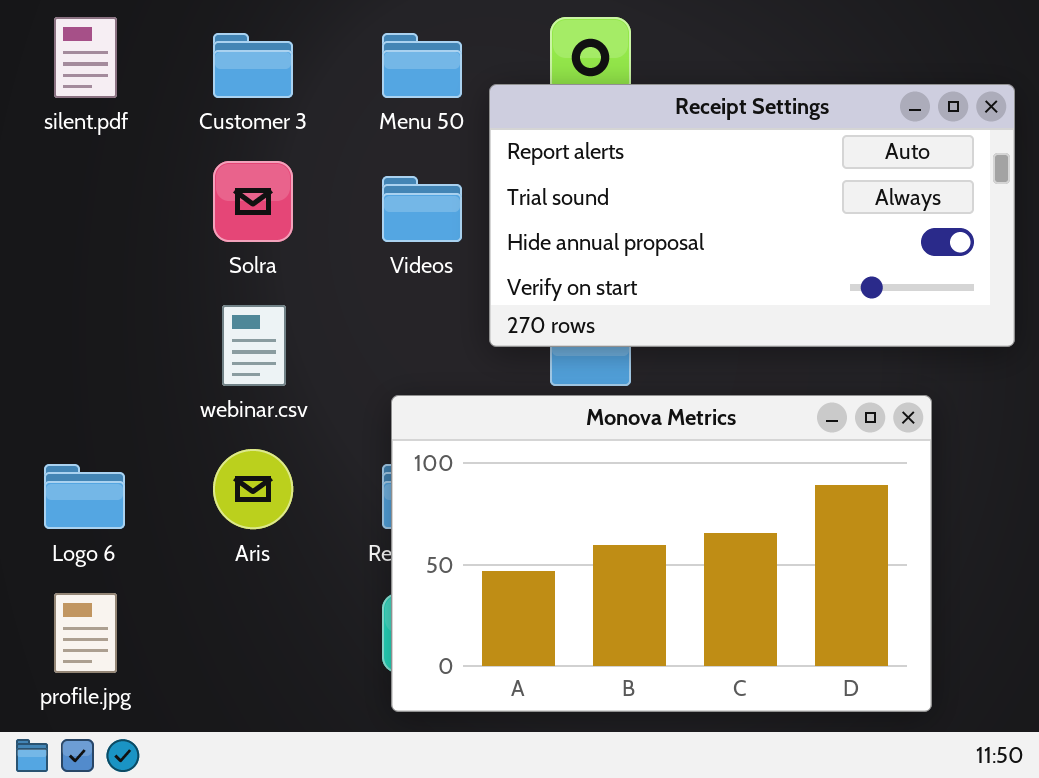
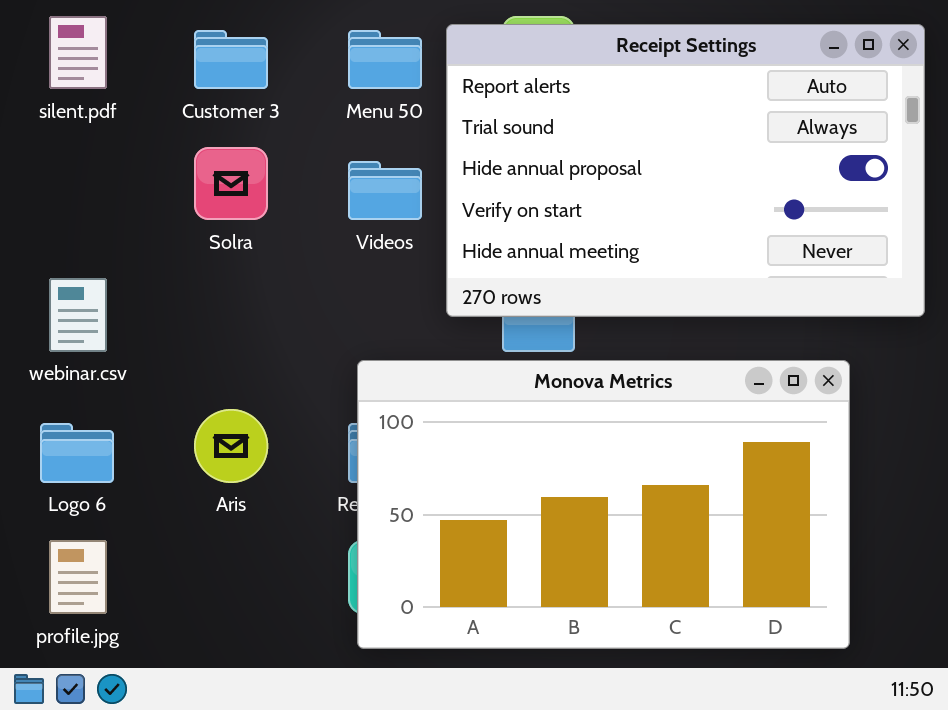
Receipt Settings: [489,84,1015,347] -> [446,24,925,317], resized
webinar.csv: [222,305,286,386] -> [49,278,107,352], moved

